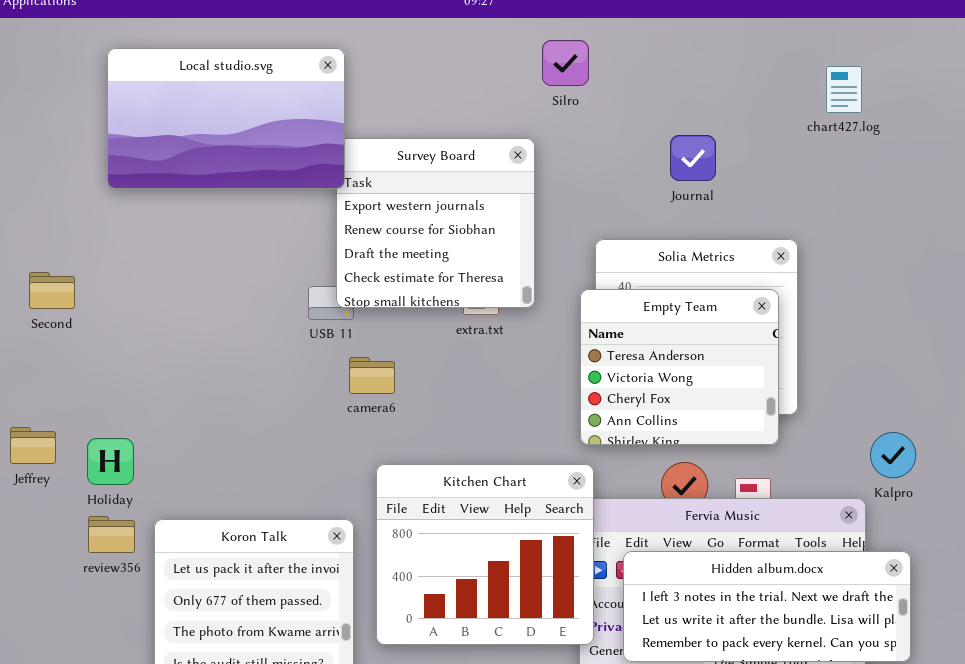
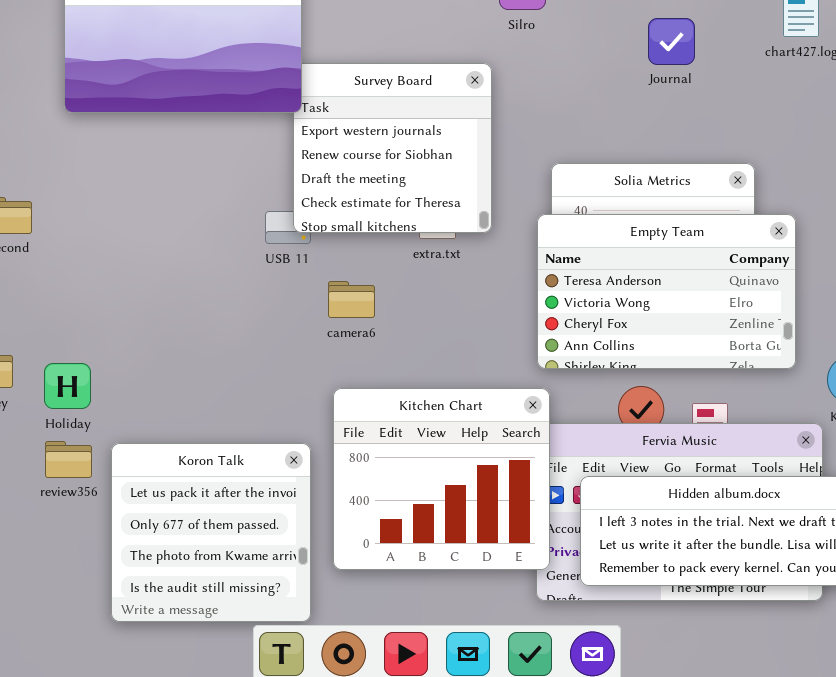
Journal: [670,135,716,181] -> [648,18,695,65], moved
Empty Team: [580,289,779,445] -> [537,214,796,369], resized
camera6: [349,357,395,394] -> [328,281,375,318], moved

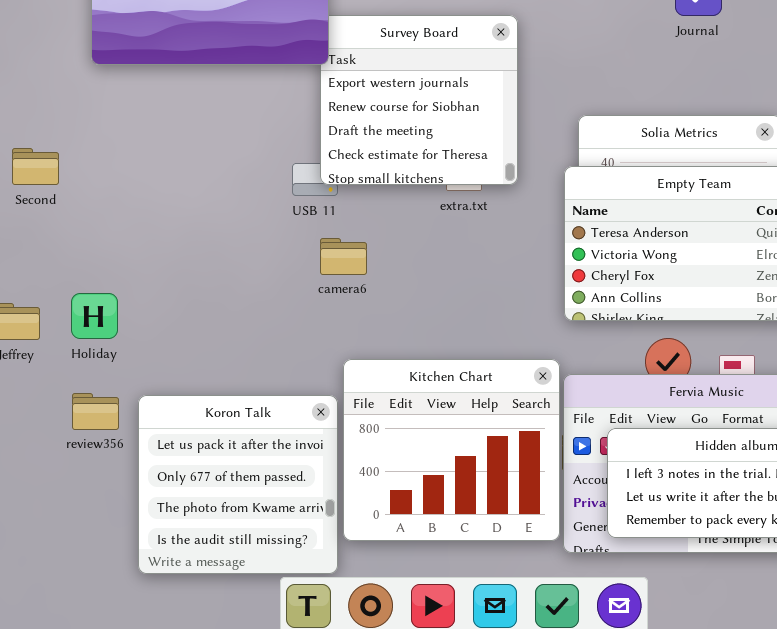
camera6: [328,281,375,318] -> [320,238,367,275], moved
Holiday: [44,363,91,409] -> [71,293,118,339], moved
Kitchen Chart: [333,388,550,570] -> [343,359,560,541], moved

